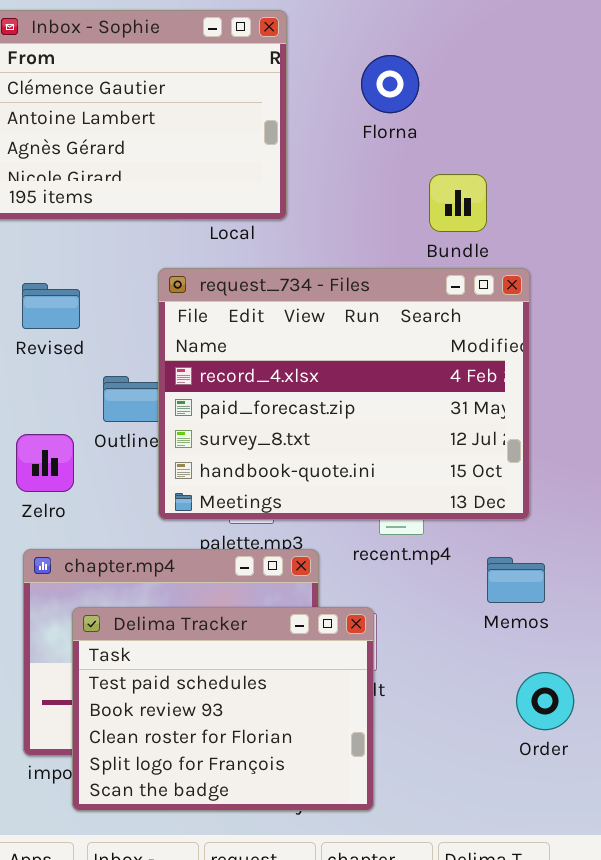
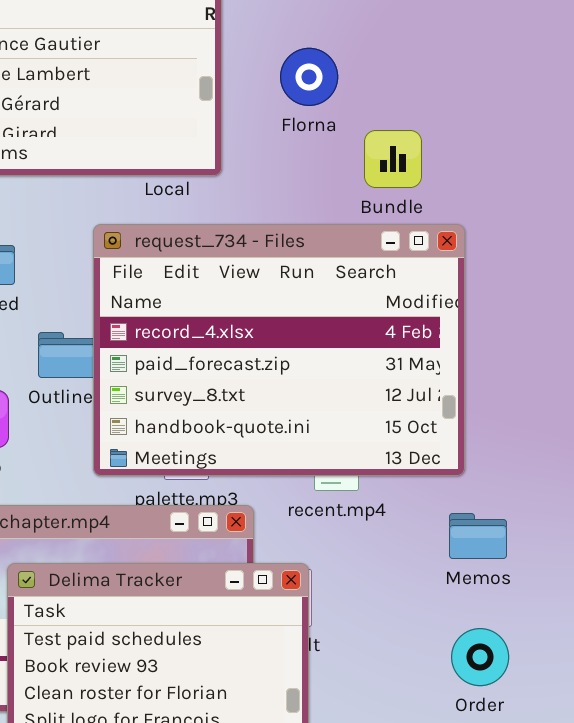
Florna: [361,55,419,113] -> [280,48,338,106], moved
Memos: [487,557,545,603] -> [449,513,507,559], moved

